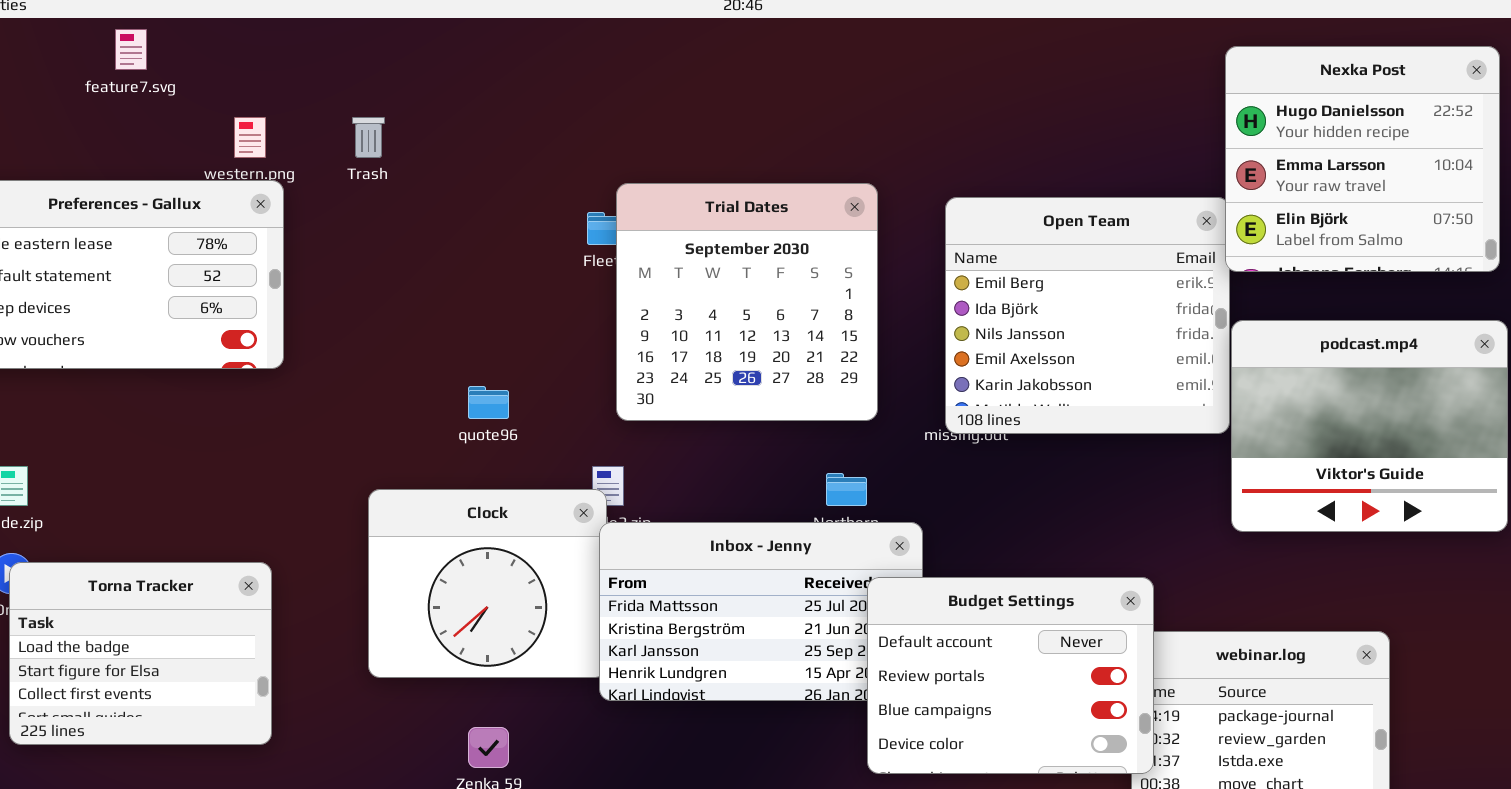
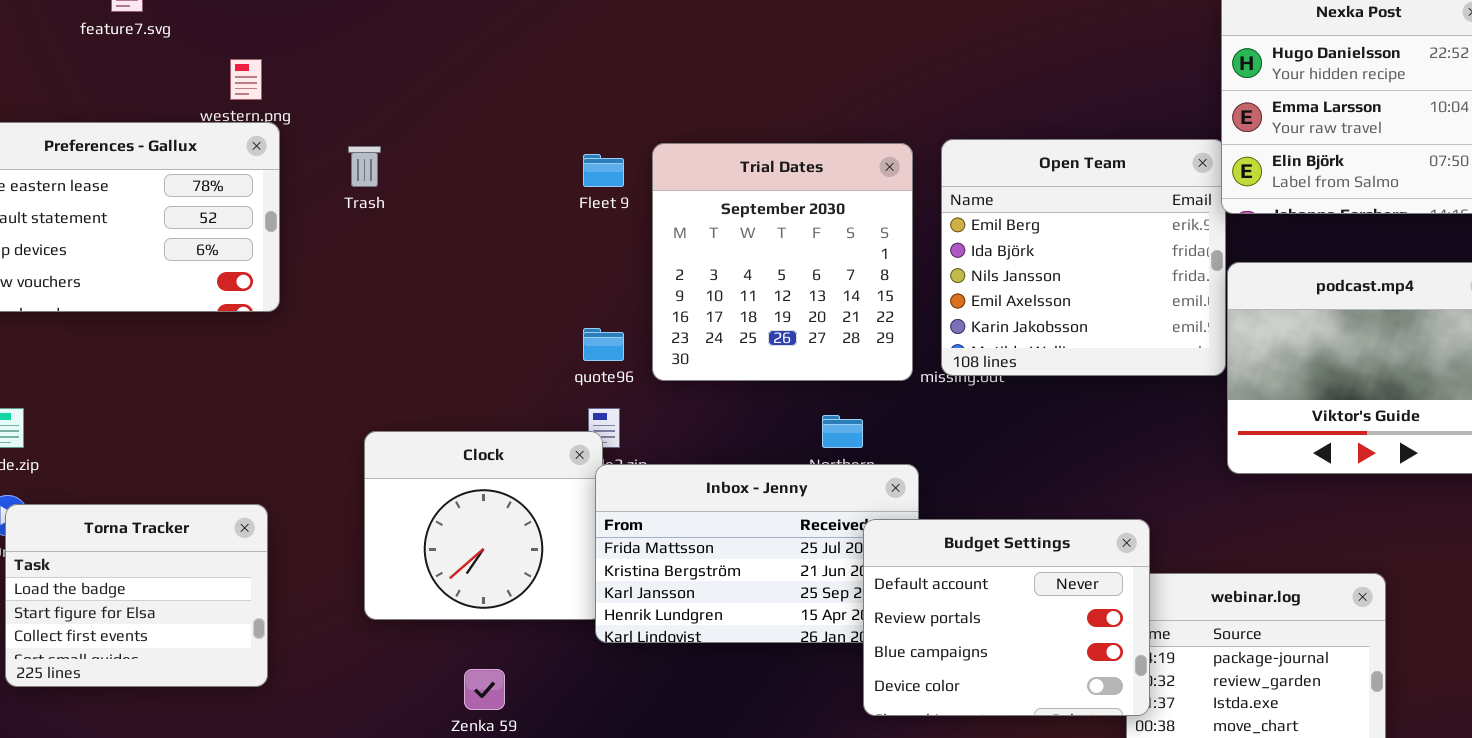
Trash: [352,117,385,158] -> [348,146,381,187], moved
Trial Dates: [616,183,878,421] -> [652,143,913,381], moved
quote96: [468,386,509,419] -> [583,328,624,361], moved

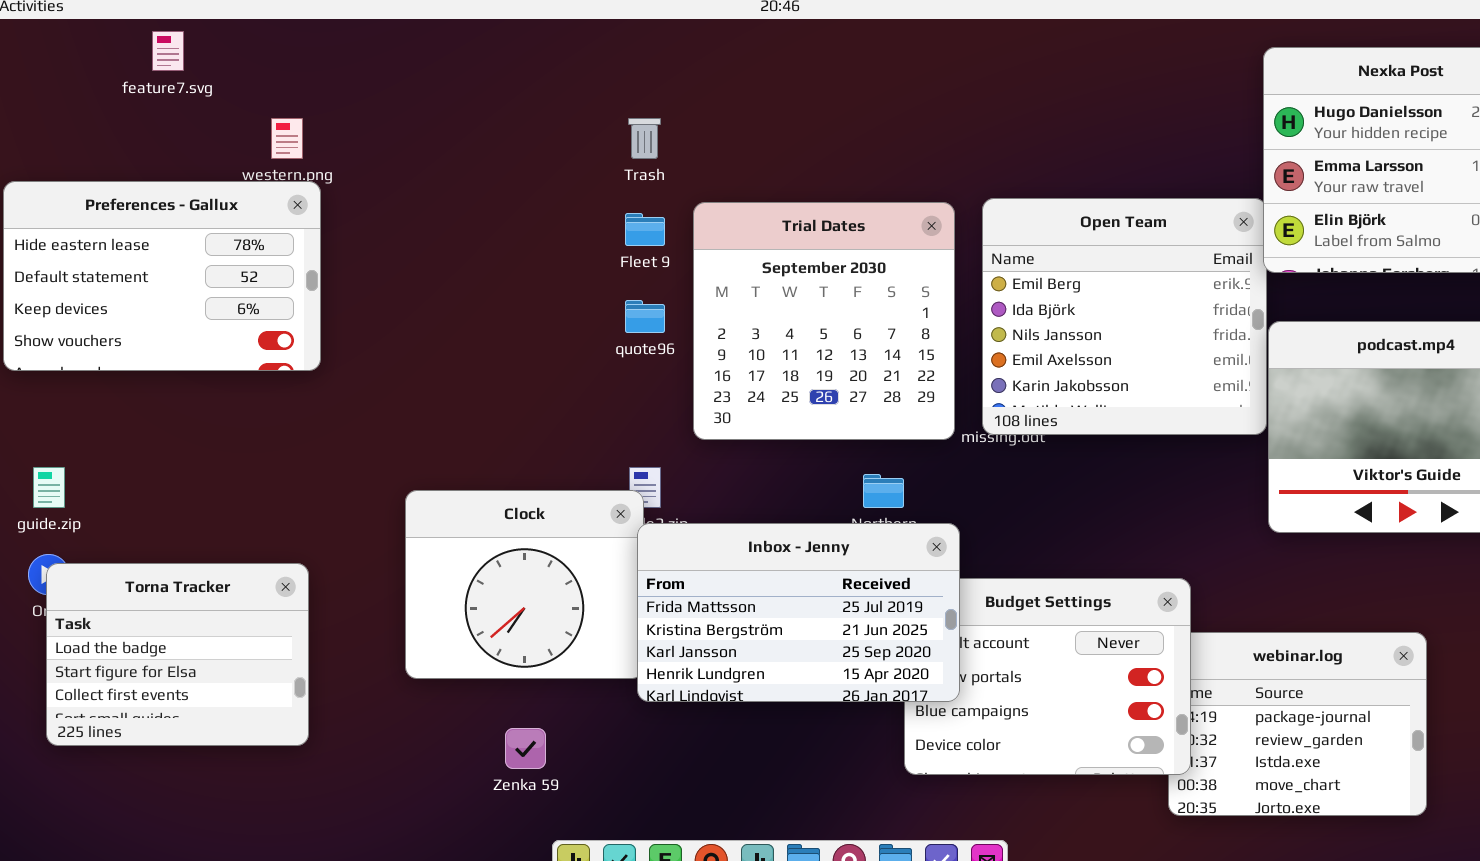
Trash: [348,146,381,187] -> [628,118,661,159], moved
quote96: [583,328,624,361] -> [625,300,665,333], moved
Inbox - Jenny: [595,464,919,643] -> [637,523,960,702], raised

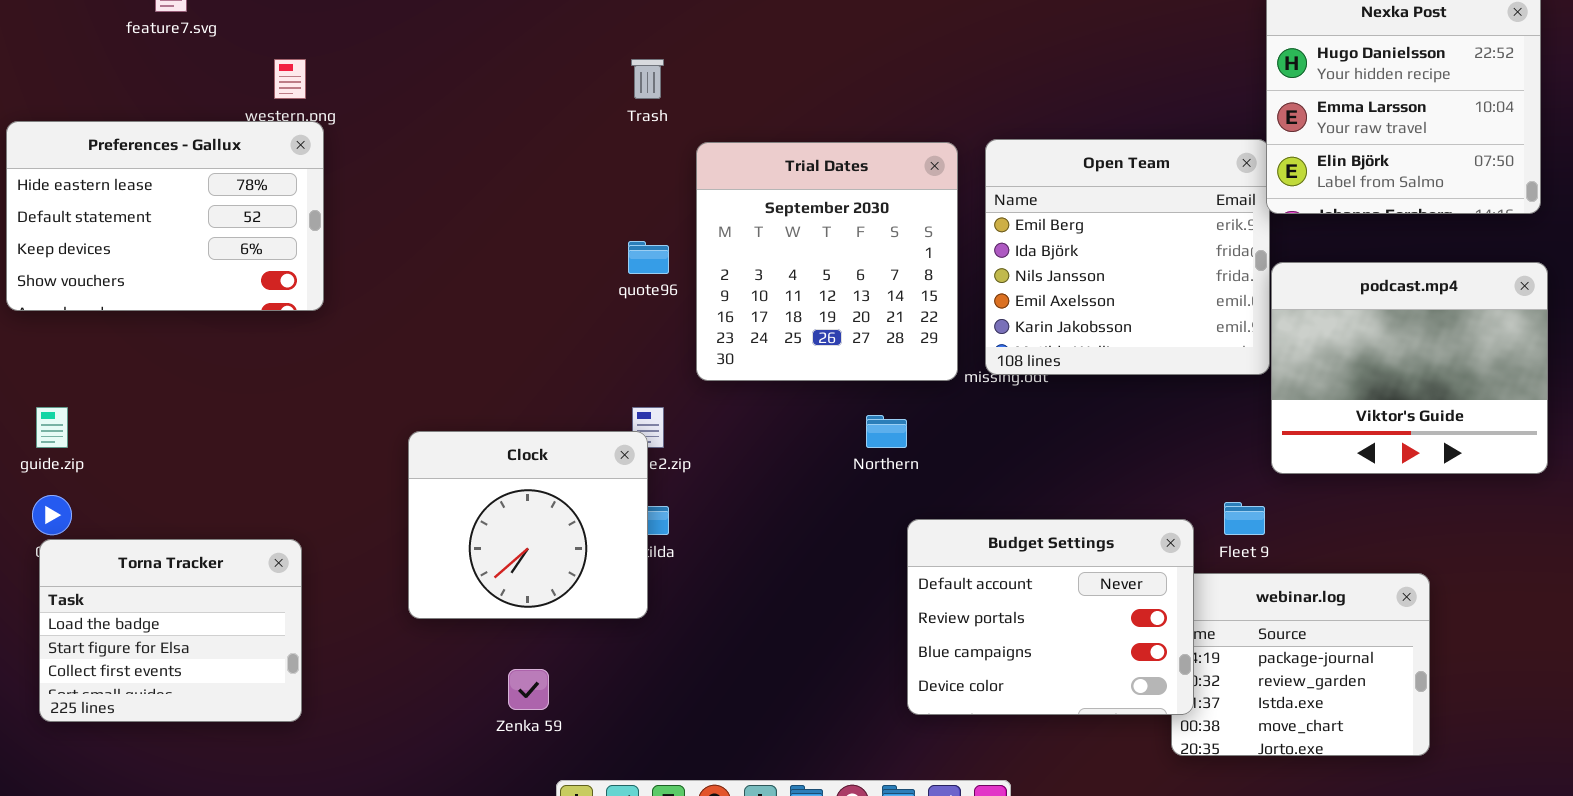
Fleet 9: [625,213,665,246] -> [1224,502,1265,535], moved
Inbox - Jenny: [637,523,960,702] -> none, closed
Torna Tracker: [46,563,309,746] -> [39,539,302,722], moved

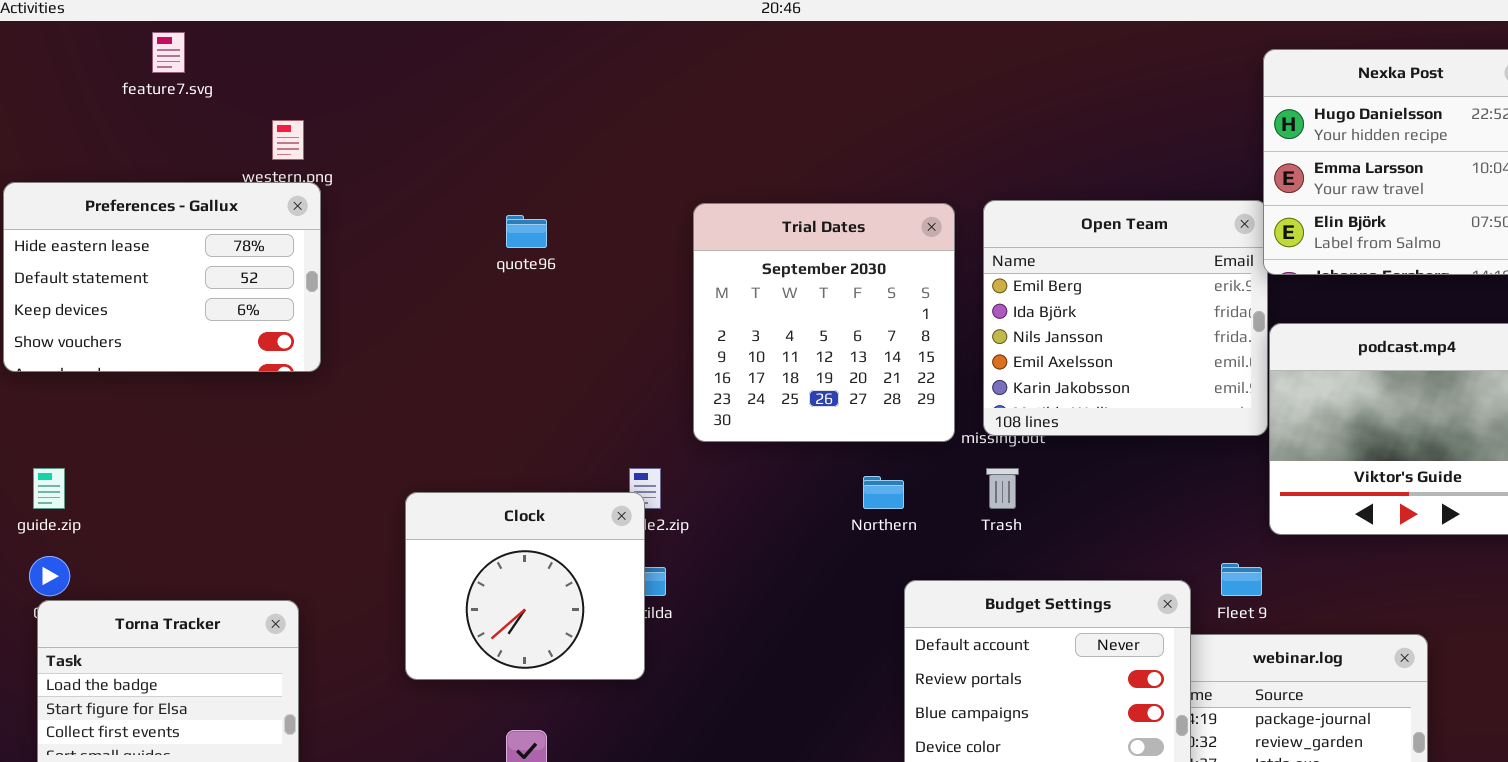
Trash: [631,59,664,99] -> [986,468,1019,509], moved
quote96: [628,241,669,274] -> [506,215,547,248], moved

